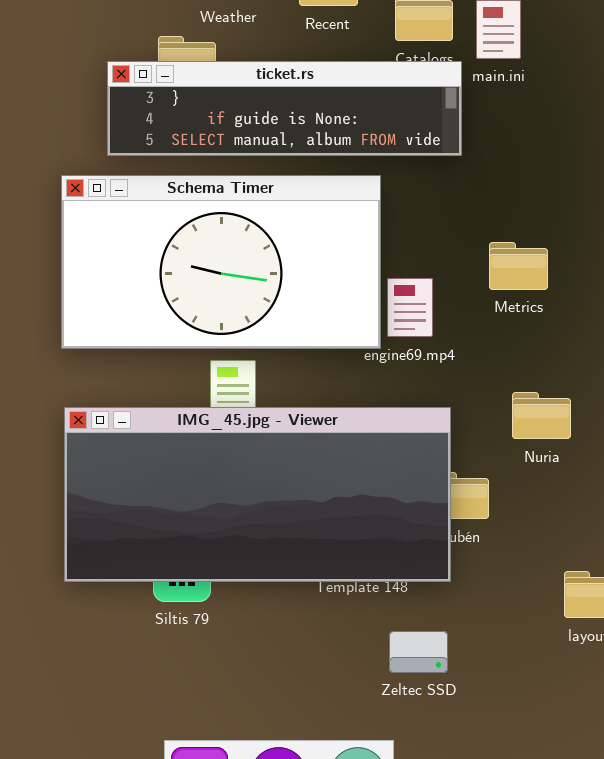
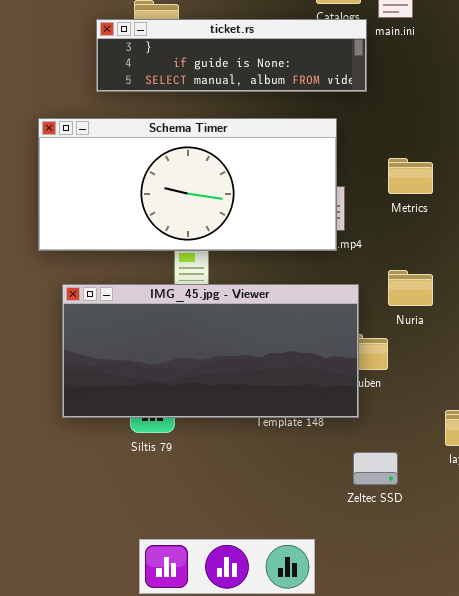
Schema Timer: [61,175,381,349] -> [38,118,337,251], moved, resized
Nuria: [512,392,571,439] -> [388,270,433,306], moved
Zeltec SSD: [389,631,448,673] -> [353,452,398,485], moved

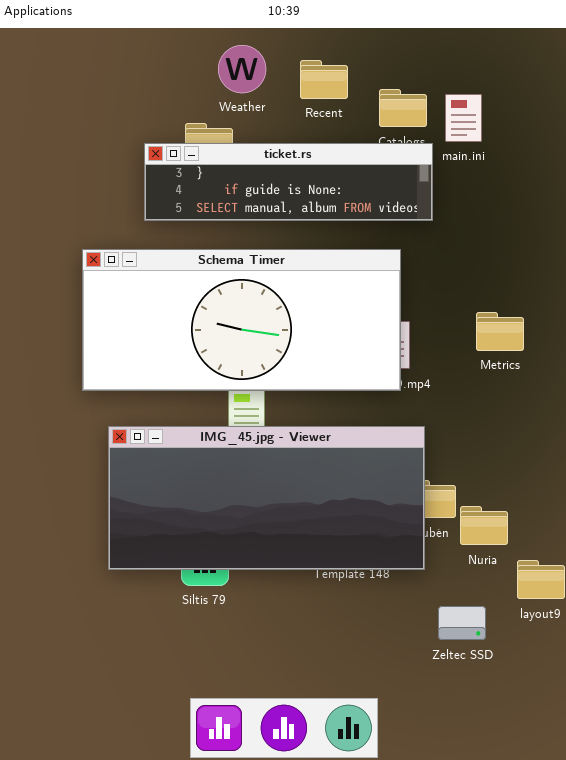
Metrics: [388,158,433,194] -> [476,312,524,351], moved
Nuria: [388,270,433,306] -> [460,506,508,545], moved
Zeltec SSD: [353,452,398,485] -> [438,606,486,640], moved

